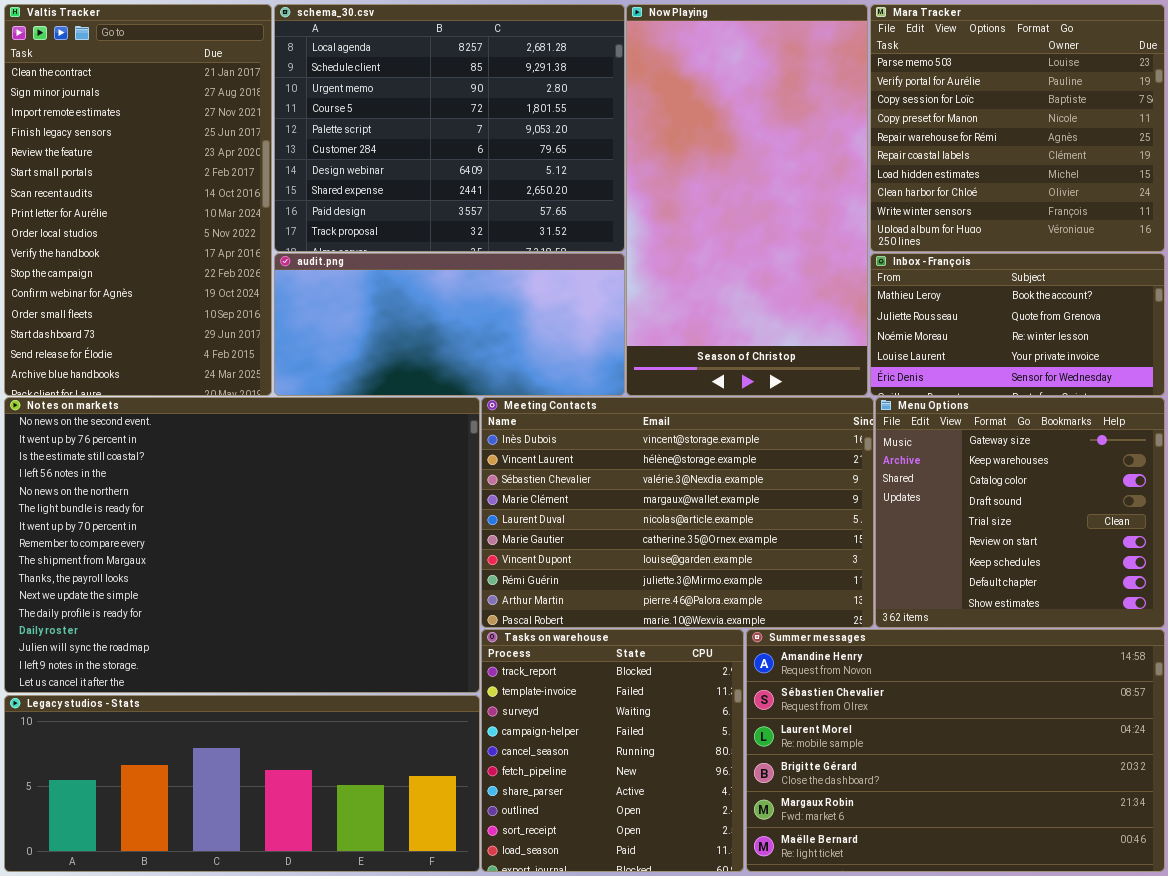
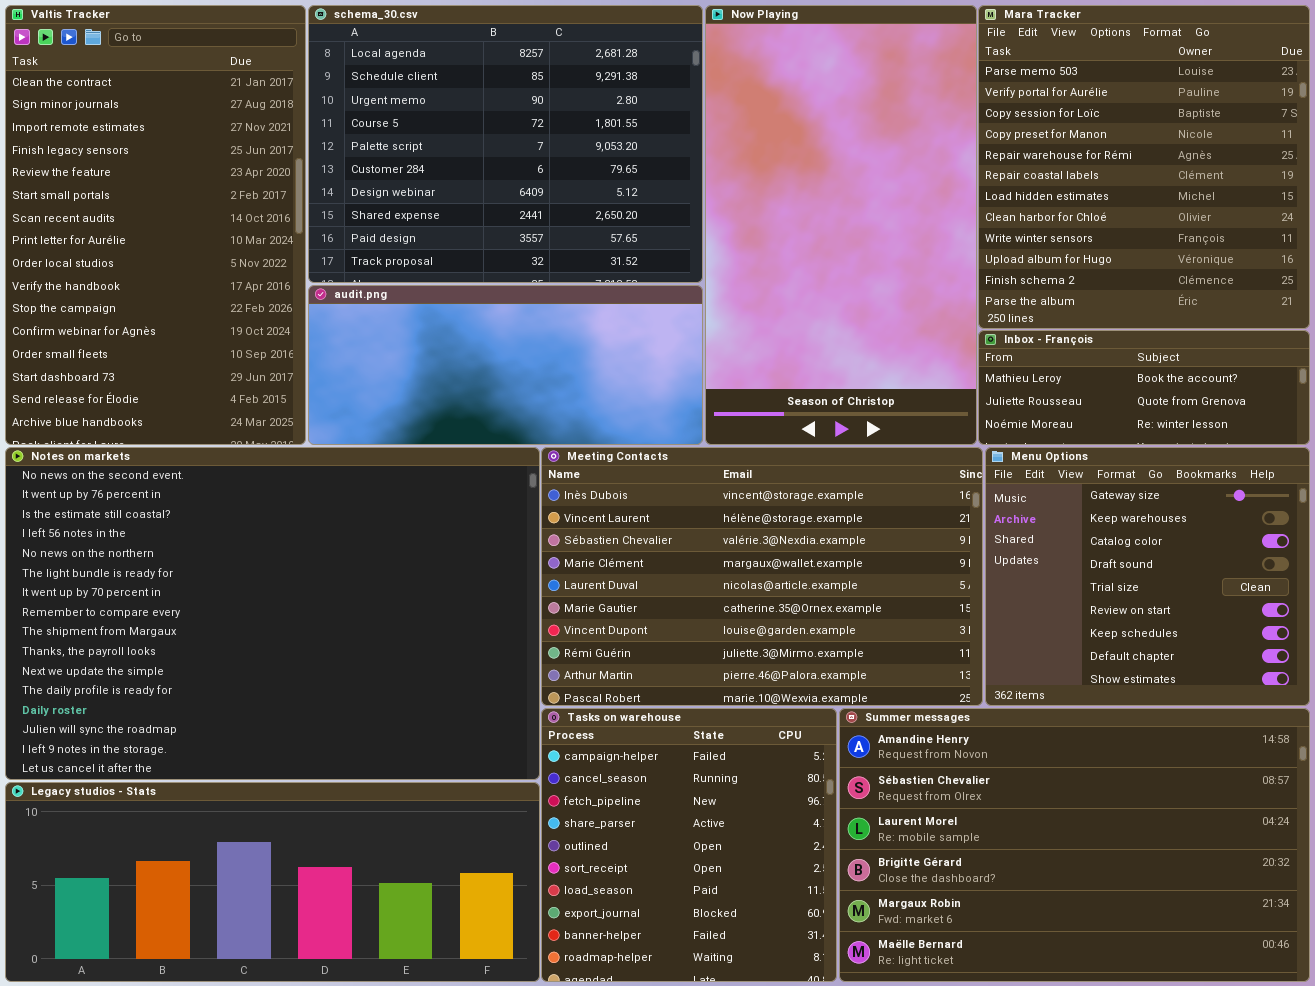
Mara Tracker: [870,4,1165,252] -> [978,5,1310,329], resized
Inbox - François: [870,253,1165,396] -> [978,330,1310,445], resized
Tasks on warehouse: [481,629,744,872] -> [541,708,837,982], scrolled down 3 rows

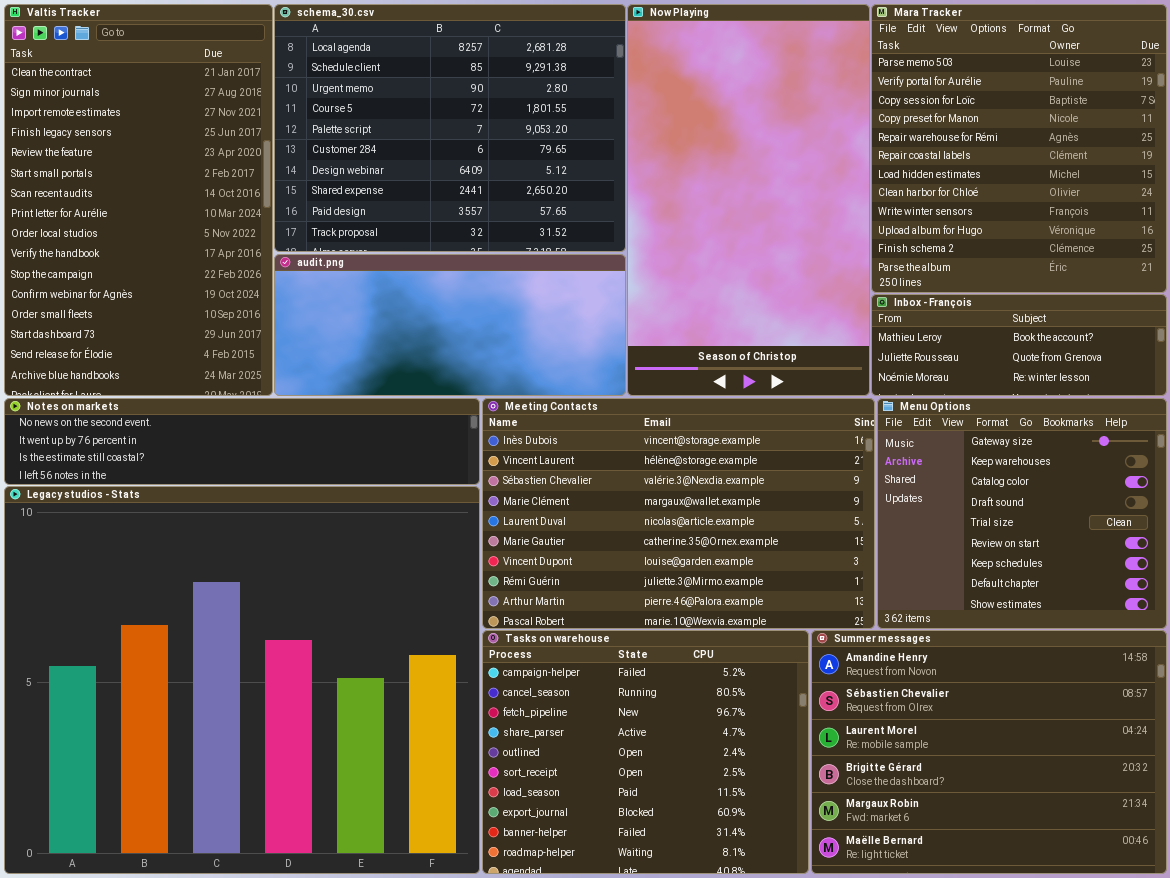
Notes on markets: [5,447,540,780] -> [4,398,480,485], resized
Tasks on warehouse: [541,708,837,982] -> [482,630,809,874], resized
Summer messages: [839,708,1310,982] -> [811,630,1167,874], resized
Legacy studios - Stats: [5,782,540,982] -> [4,486,480,874], resized

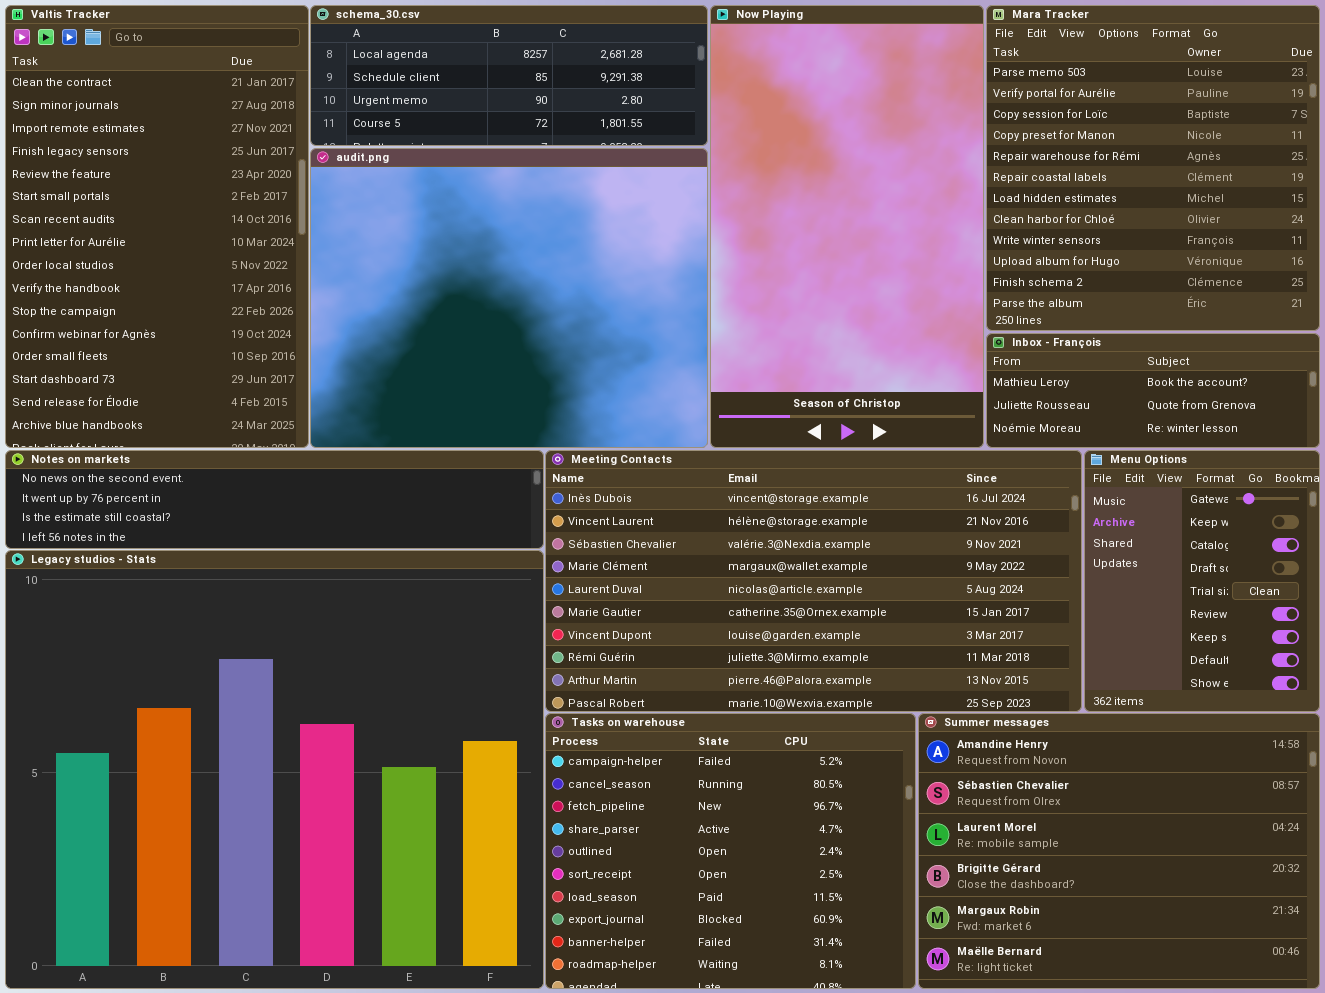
schema_30.csv: [274,4,626,252] -> [310,5,708,146], resized
audit.png: [274,254,626,396] -> [310,148,708,448], resized
Meeting Contacts: [482,398,875,629] -> [545,450,1082,712], resized
Menu Options: [877,398,1167,629] -> [1084,450,1320,712], resized

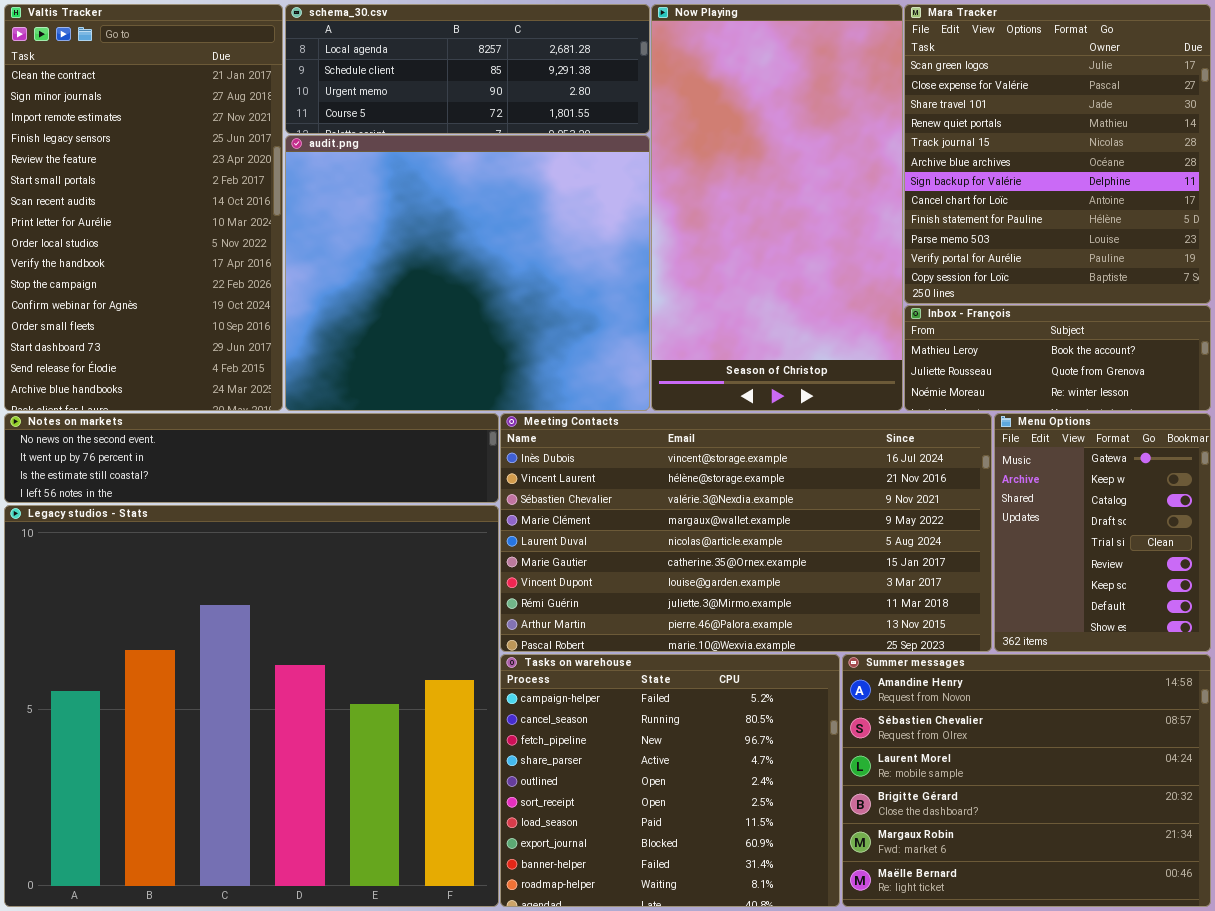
Mara Tracker: [986,5,1320,331] -> [904,4,1211,304], scrolled up 9 rows

